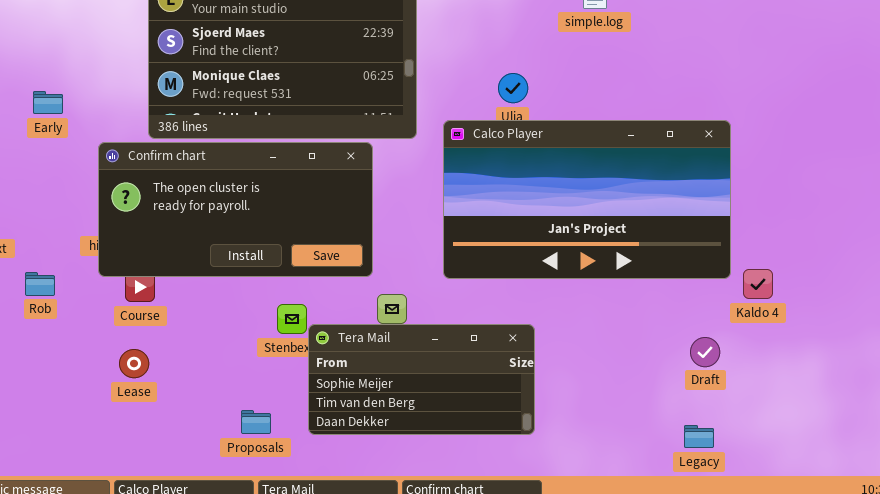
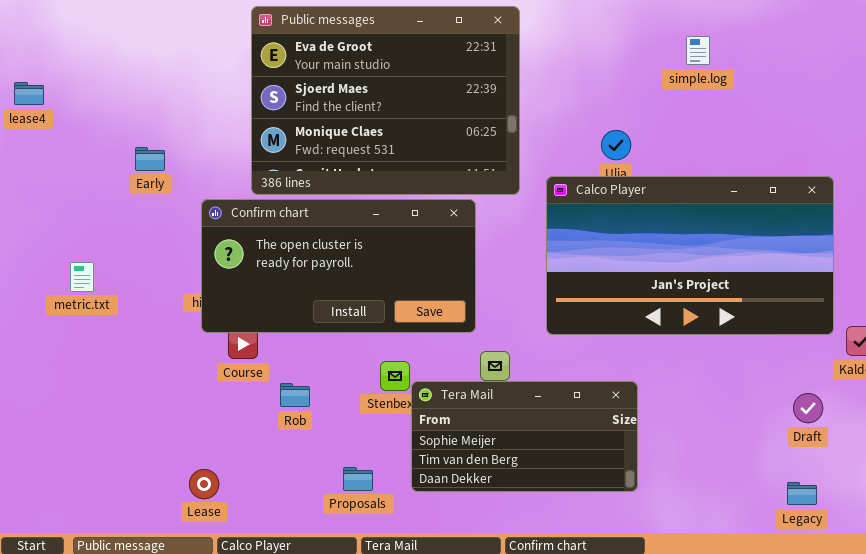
Rob: [25,272,55,296] -> [280,383,310,407], moved
Lease: [119,349,149,378] -> [189,469,219,499], moved

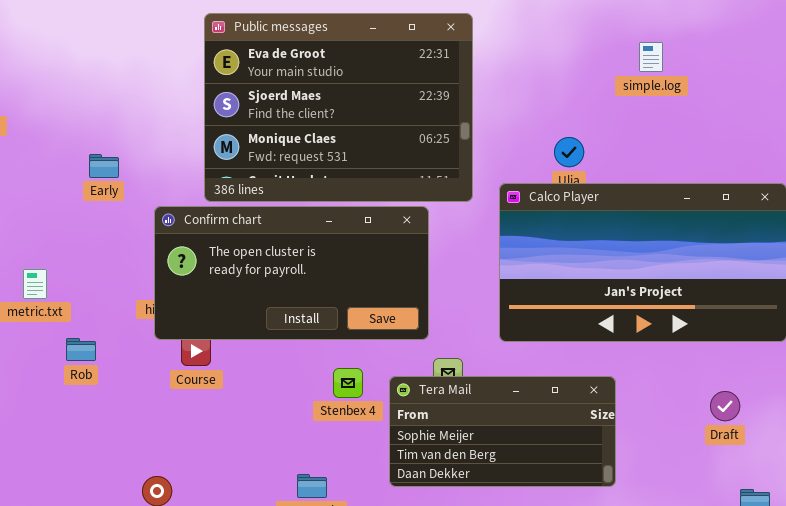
Tera Mail: [411,381,638,492] -> [389,376,616,487], moved
Rob: [280,383,310,407] -> [66,338,96,361], moved
Draft: [793,393,823,423] -> [710,391,740,421], moved

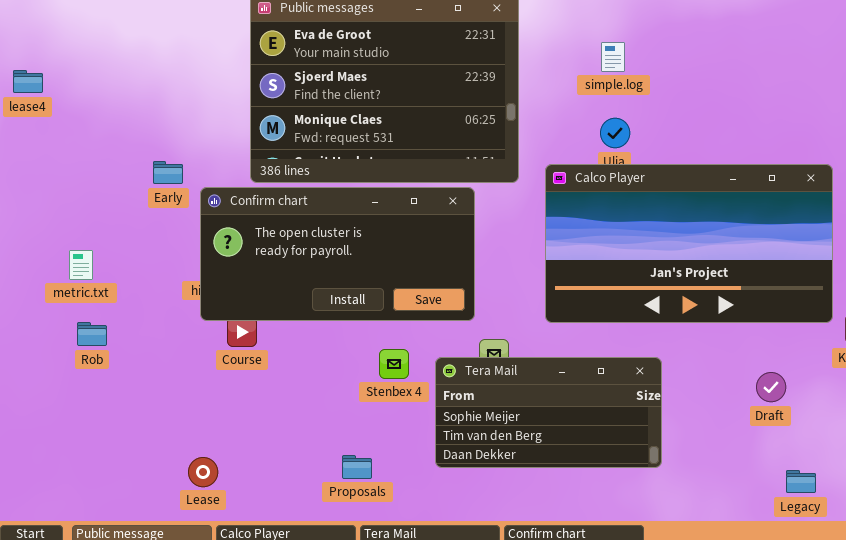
simple.log: [639,42,663,72] -> [601,42,625,72], moved
Early: [89,154,119,178] -> [153,161,183,184], moved
Rob: [66,338,96,361] -> [77,322,107,346], moved

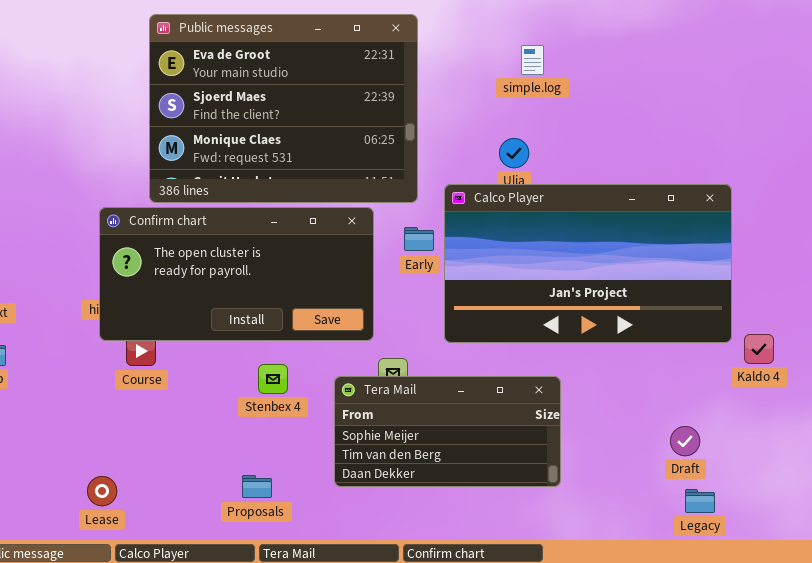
simple.log: [601,42,625,72] -> [521,45,544,75], moved
Early: [153,161,183,184] -> [404,227,434,251], moved
Stenbex 4: [379,349,409,379] -> [258,364,288,394], moved
Draft: [756,372,786,402] -> [670,426,700,456], moved

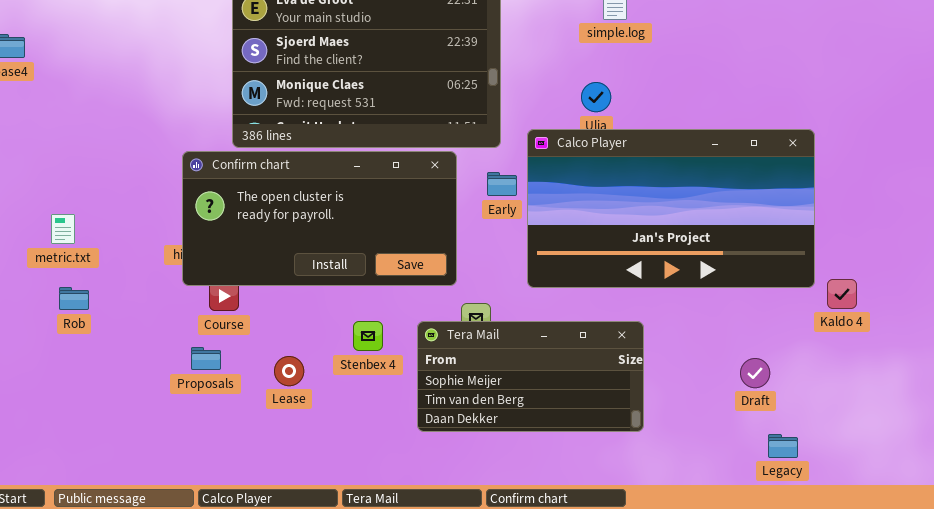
Stenbex 4: [258,364,288,394] -> [353,321,383,351], moved
Draft: [670,426,700,456] -> [740,358,770,388], moved
Proposals: [242,475,272,498] -> [191,347,221,370], moved
Lease: [87,476,117,506] -> [274,356,304,386], moved

